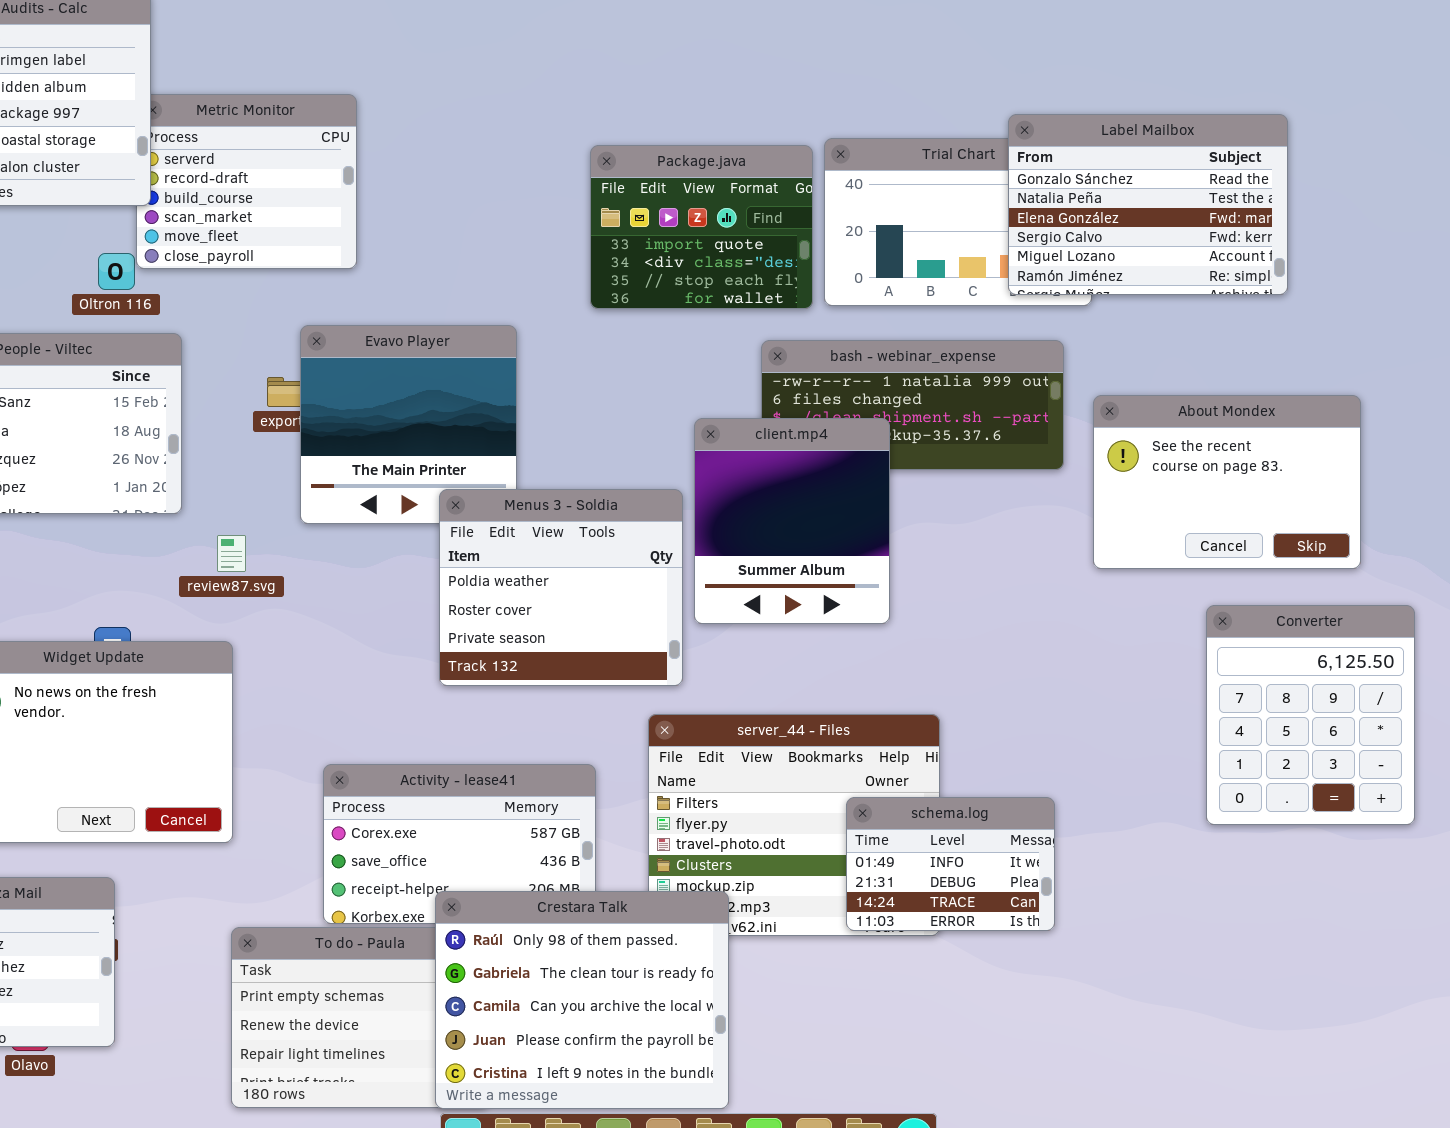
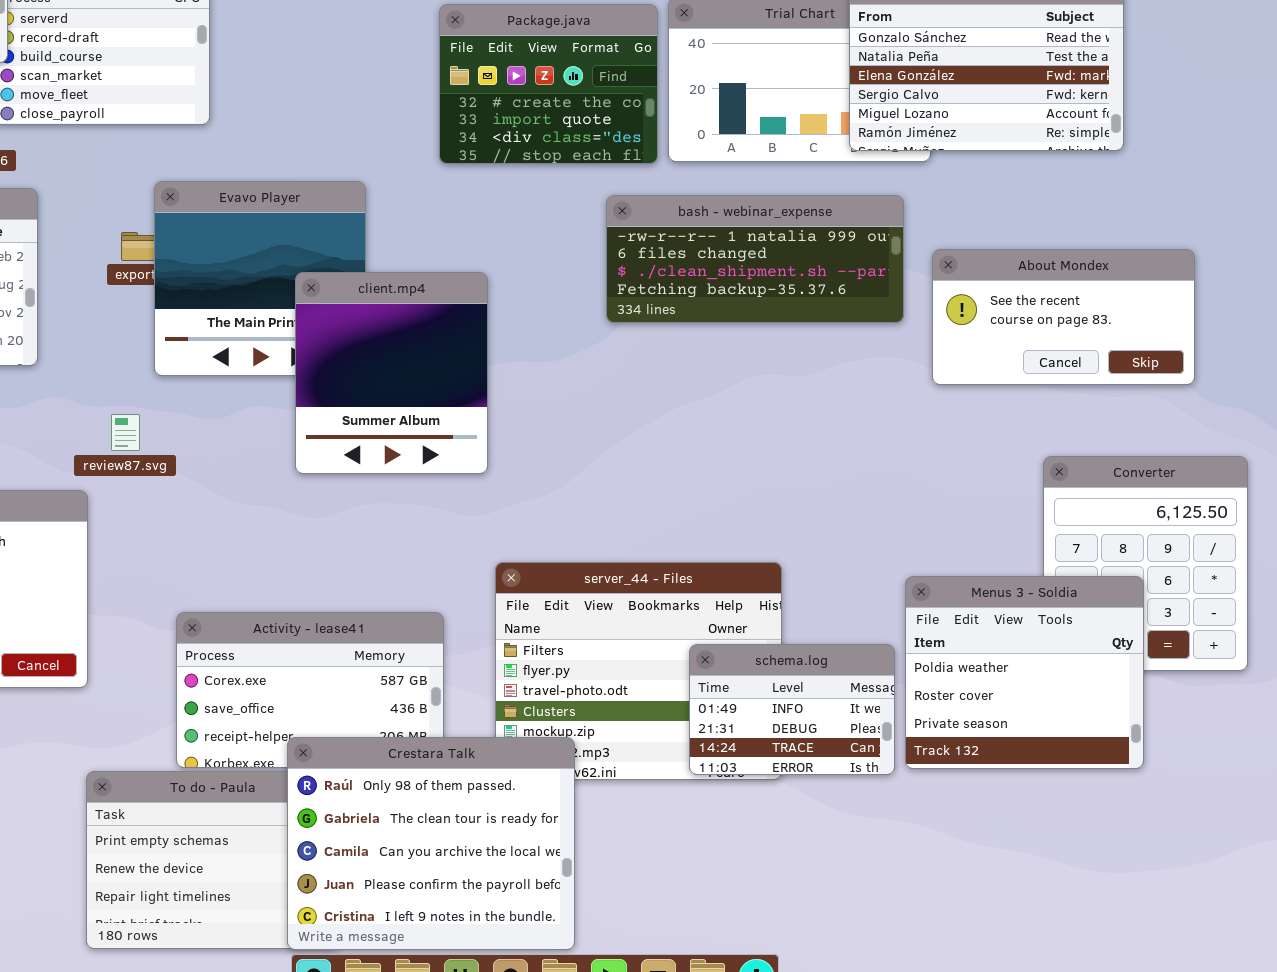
Package.java: [590,145,813,309] -> [439,4,658,164], scrolled up 1 row
About Mondex: [1093,395,1361,569] -> [932,249,1195,385], resized
client.mp4: [694,418,890,624] -> [295,272,488,474], moved
Menus 3 - Soldia: [439,489,683,686] -> [905,576,1144,769], moved
review87.svg: [217,535,246,572] -> [111,414,140,451], moved

